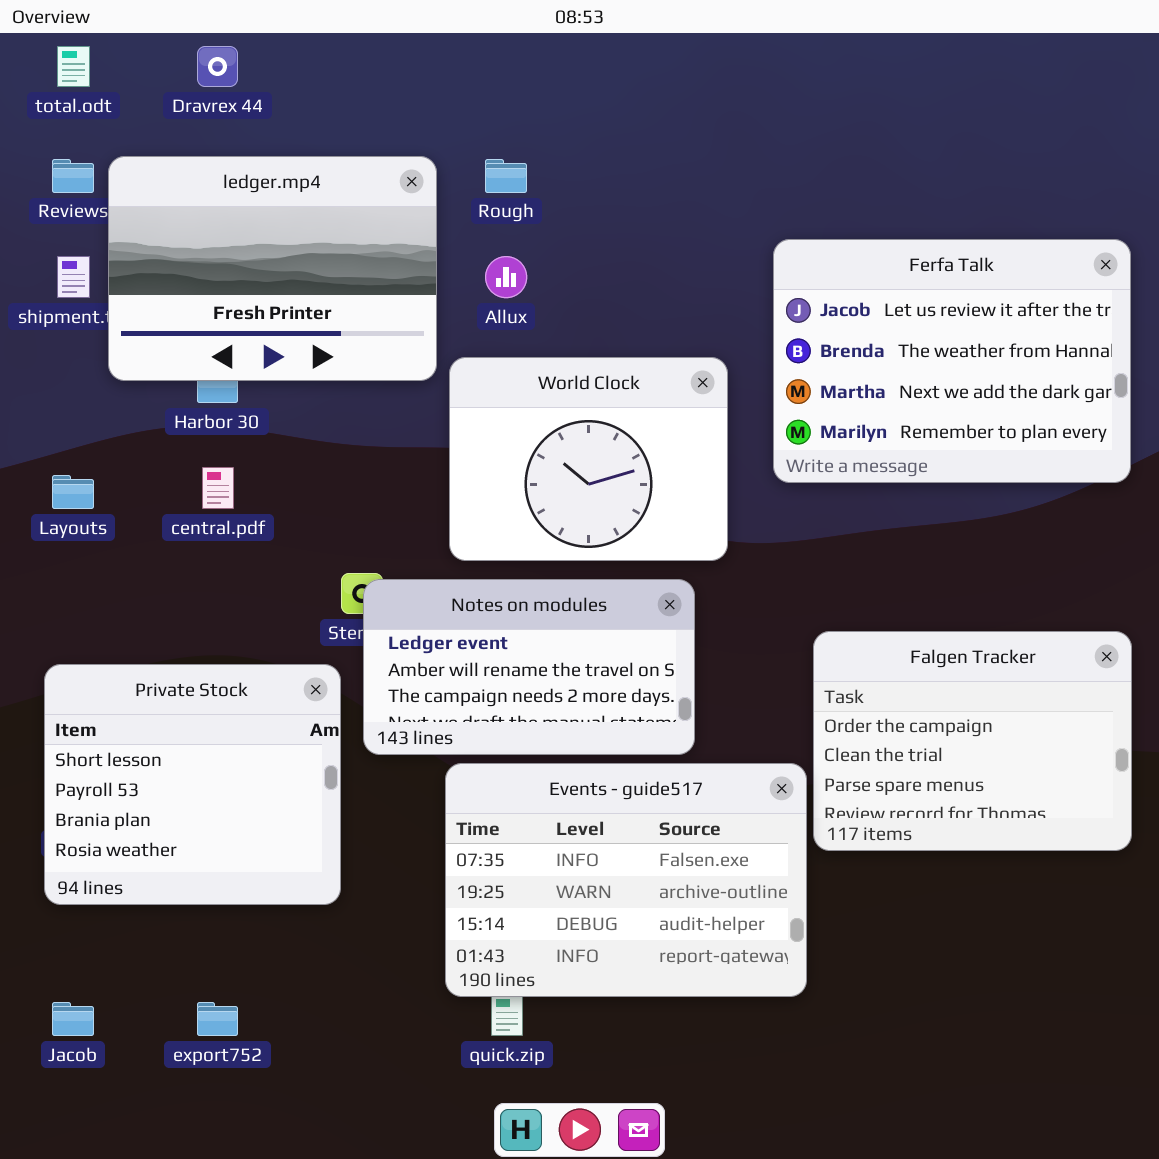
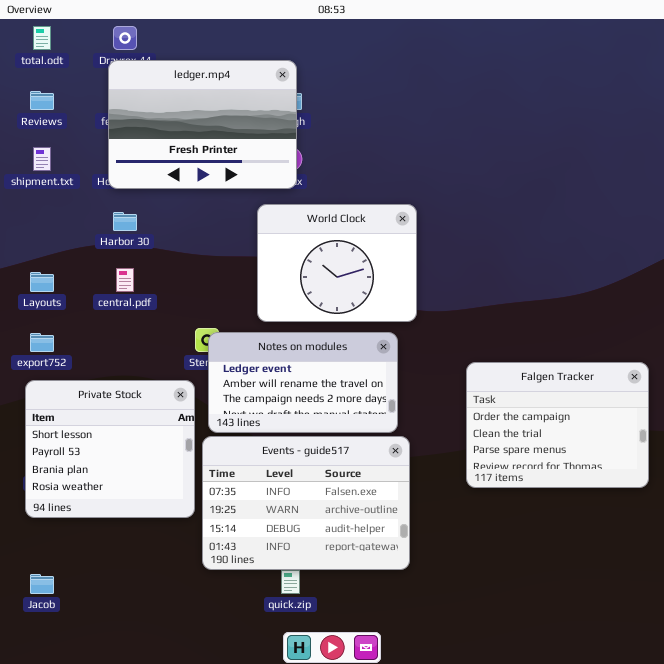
ledger.mp4: [108,156,437,381] -> [108,60,297,189], moved
Ferfa Talk: [773,239,1131,483] -> none, closed
Events - guide517: [445,763,807,997] -> [202,436,410,570], moved
export752: [197,1002,238,1036] -> [30,333,54,352], moved

